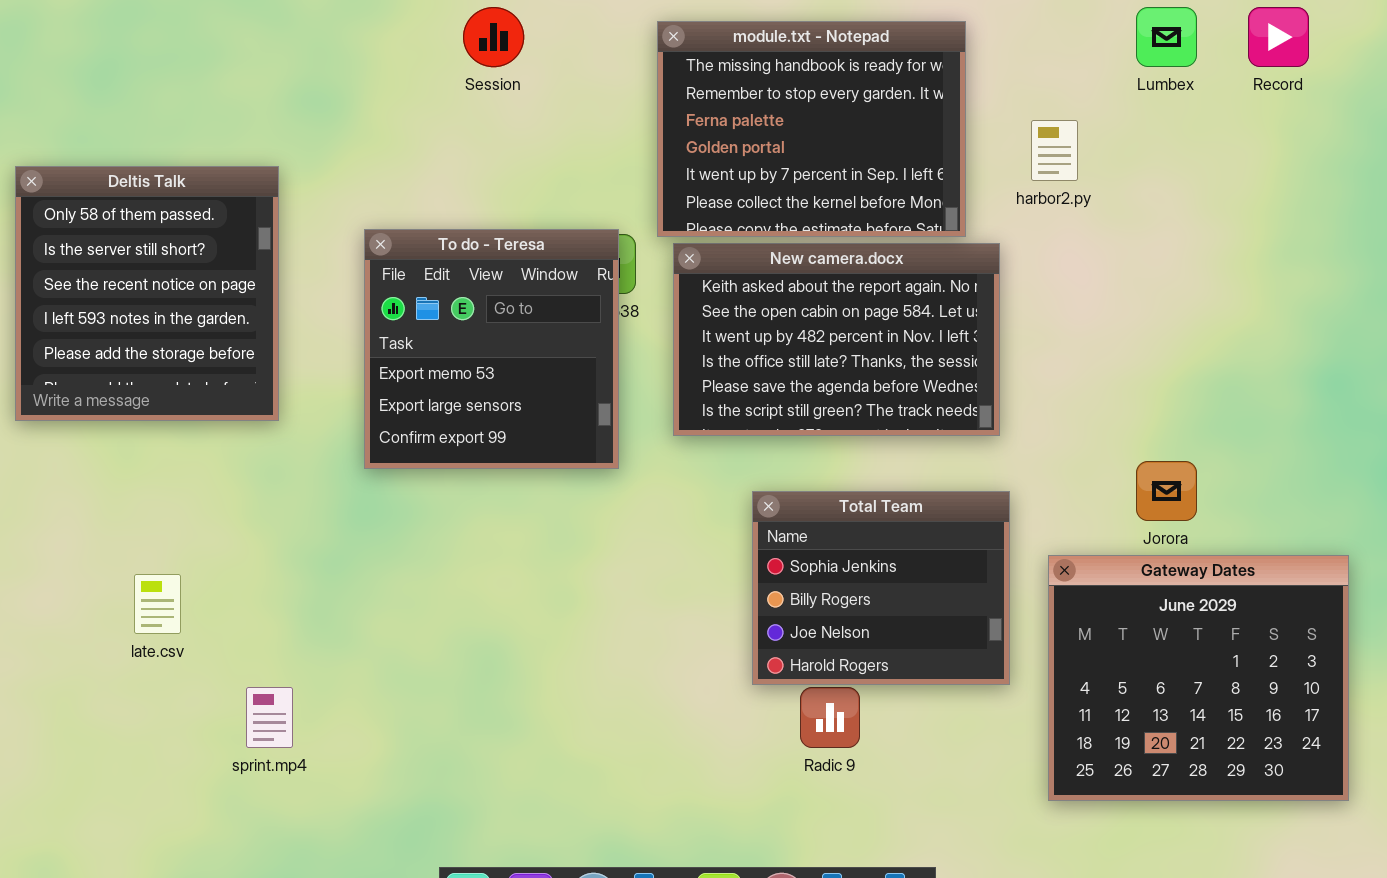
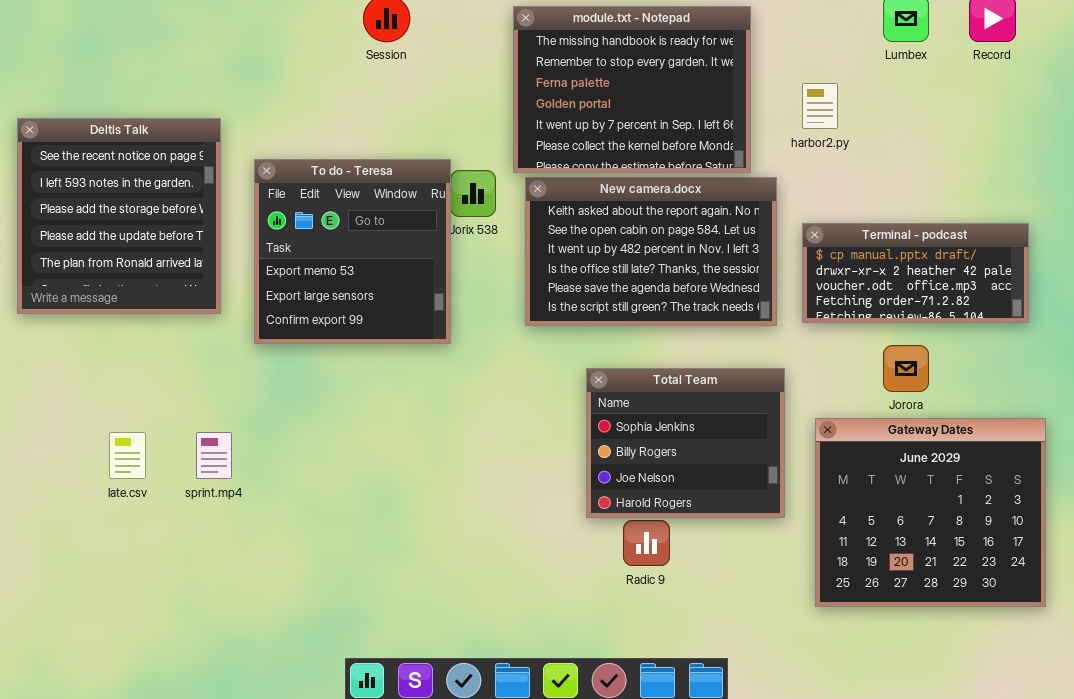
Deltis Talk: [15,166,279,421] -> [17,118,221,314], scrolled down 2 rows
To do - Teresa: [364,229,619,469] -> [254,159,451,344], moved
Terminal - podcast: none -> [802,223,1029,323], opened
sprint.mp4: [246,687,293,748] -> [196,432,232,479], moved

